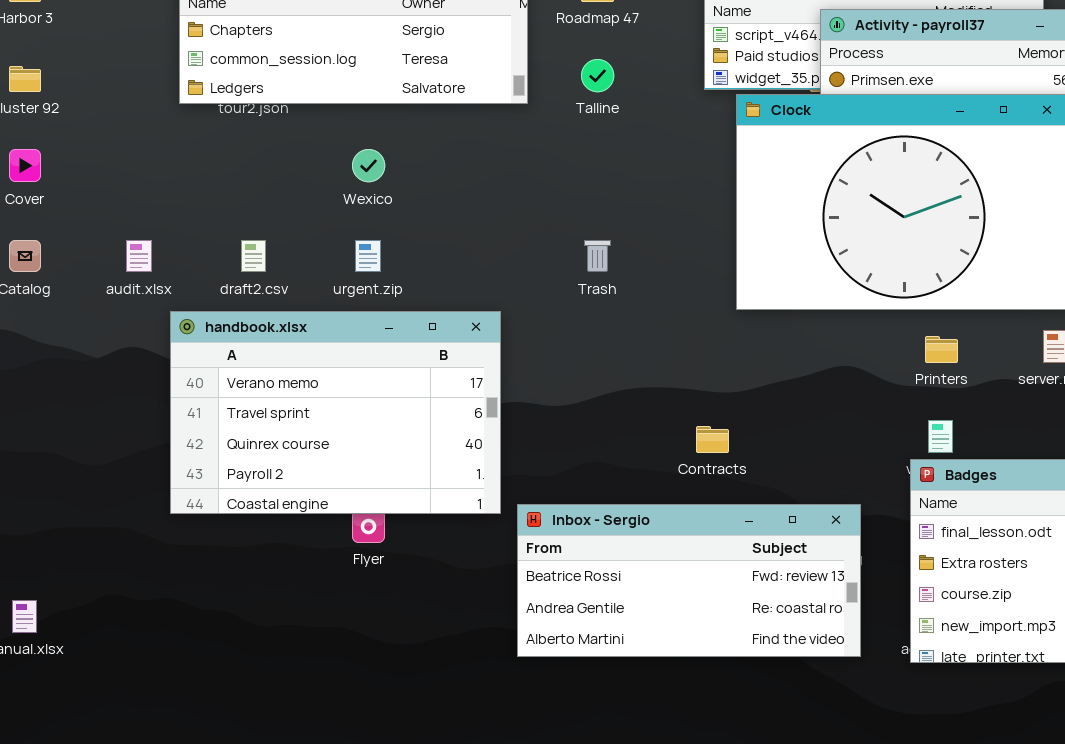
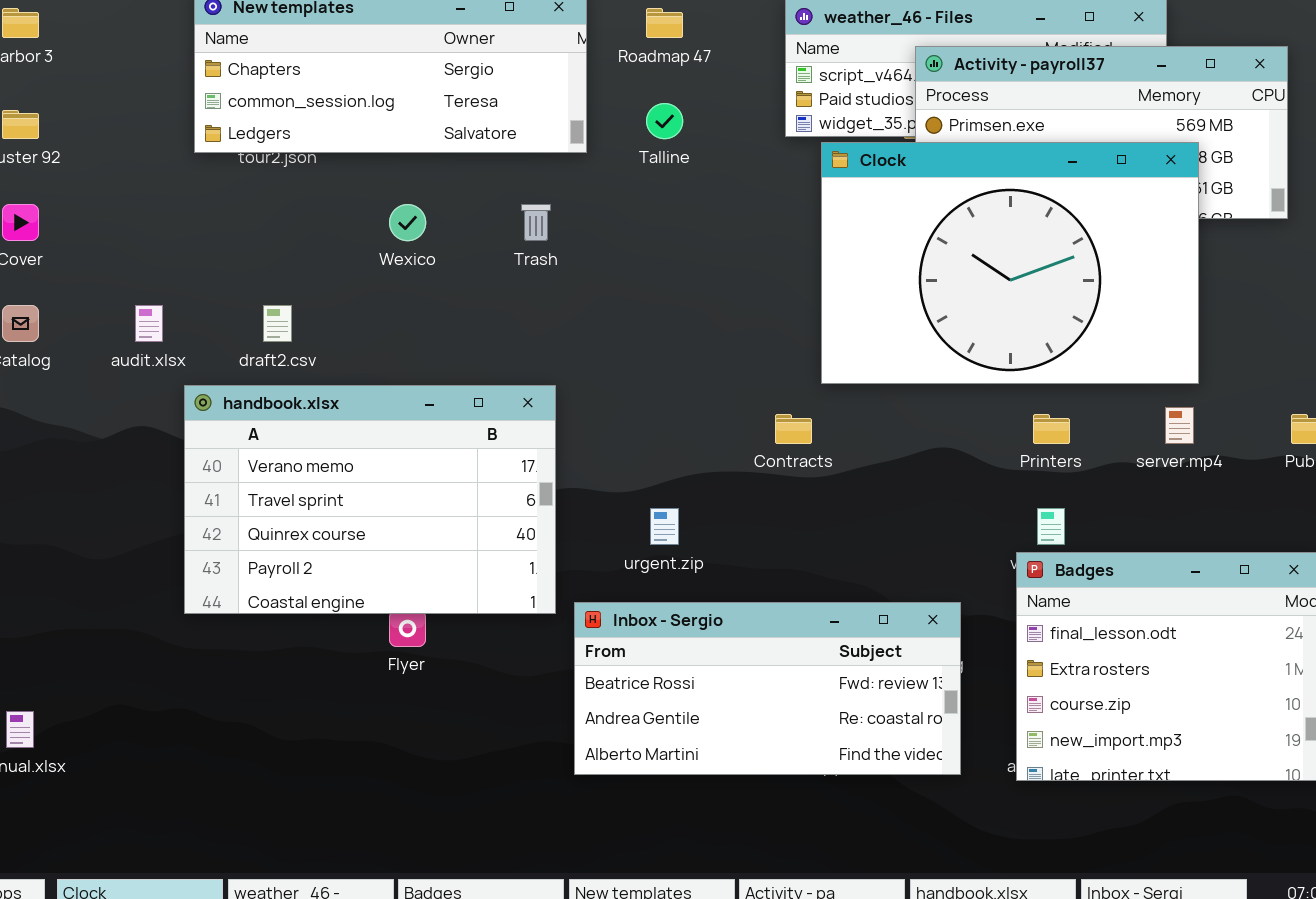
urgent.zip: [355,240,381,272] -> [650,508,679,545], moved
Trash: [584,240,611,272] -> [521,204,551,241], moved
Contracts: [696,426,729,453] -> [775,414,812,444], moved

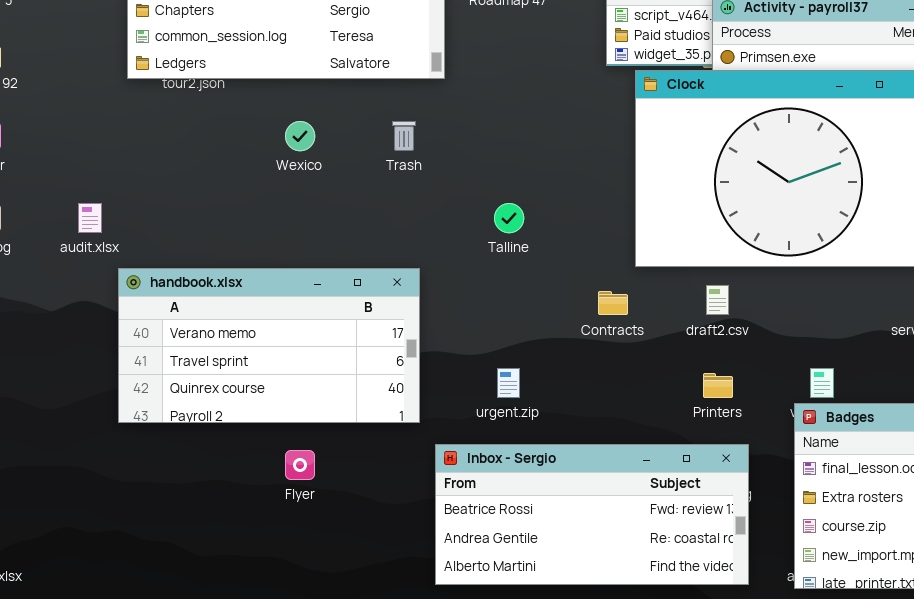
Talline: [646,103,683,139] -> [494,203,524,233], moved
draft2.csv: [263,305,292,342] -> [706,285,729,315], moved
handbook.xlsx: [184,385,556,614] -> [118,268,420,423], resized
Printers: [1033,414,1070,444] -> [703,373,733,398], moved

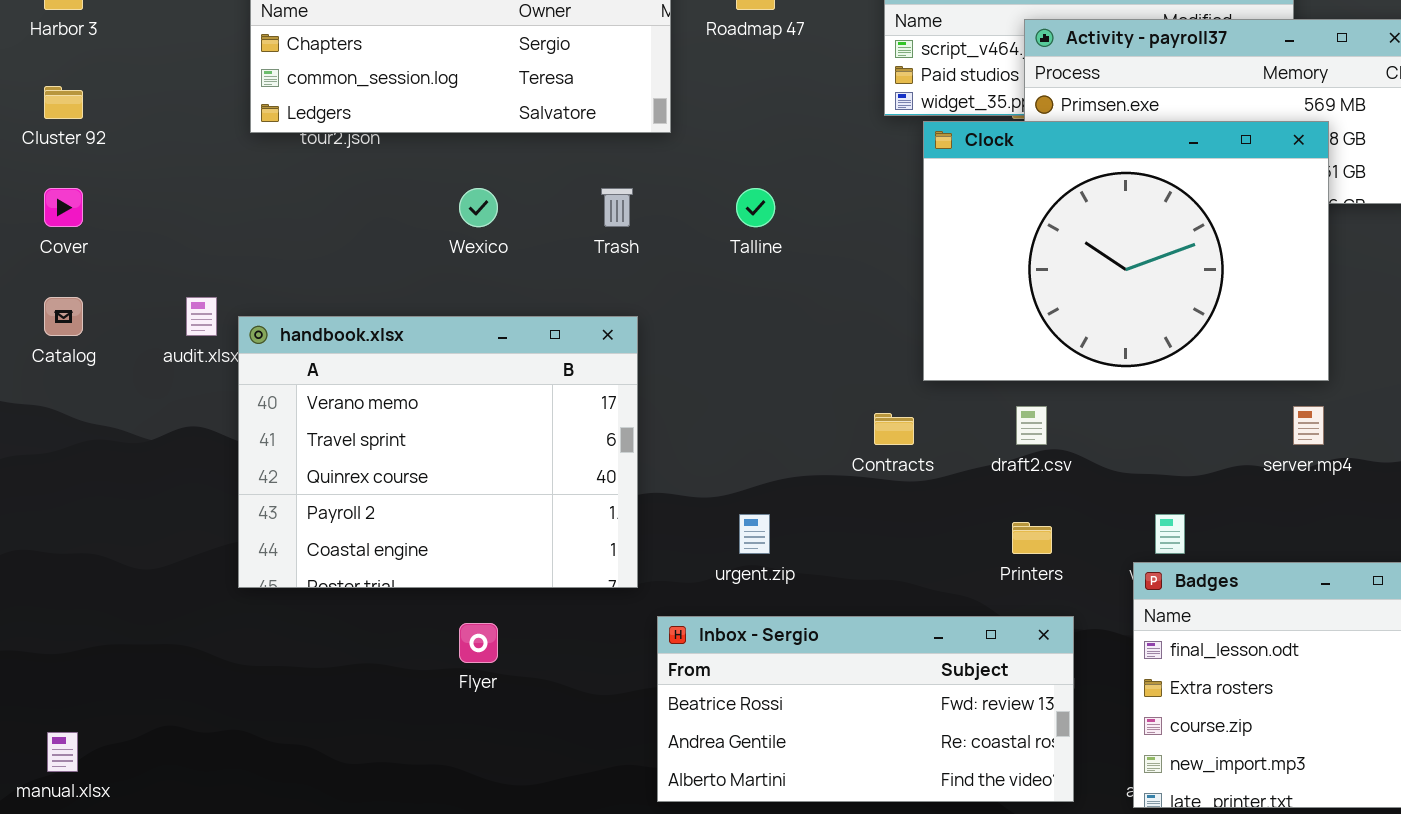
Talline: [494,203,524,233] -> [736,188,775,227], moved
handbook.xlsx: [118,268,420,423] -> [238,316,638,588], resized

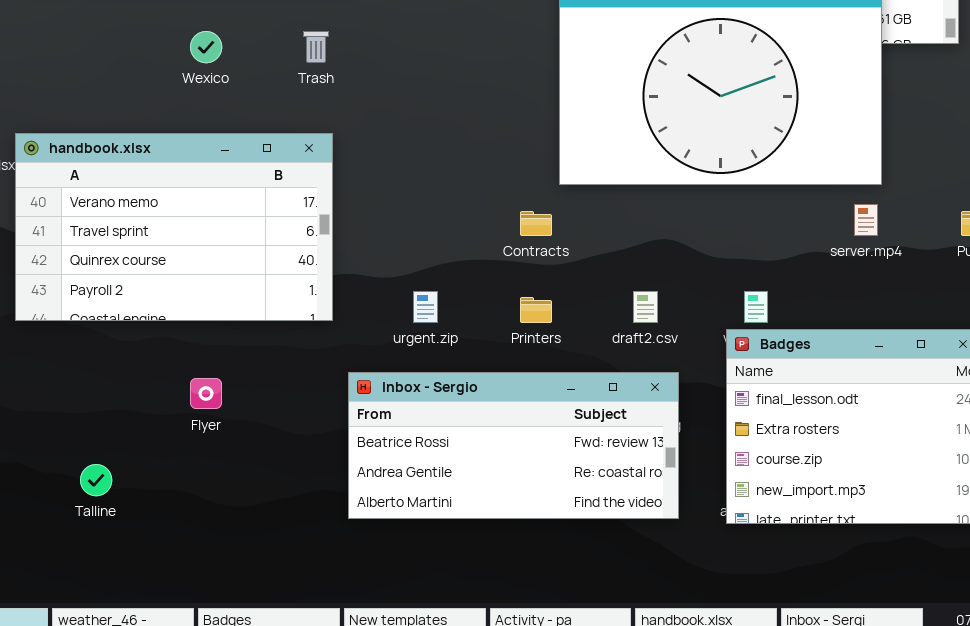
Talline: [736,188,775,227] -> [80,464,112,496], moved
handbook.xlsx: [238,316,638,588] -> [15,133,333,321], resized
draft2.csv: [1016,406,1047,445] -> [633,291,658,323], moved
Printers: [1012,522,1052,554] -> [520,297,552,323], moved

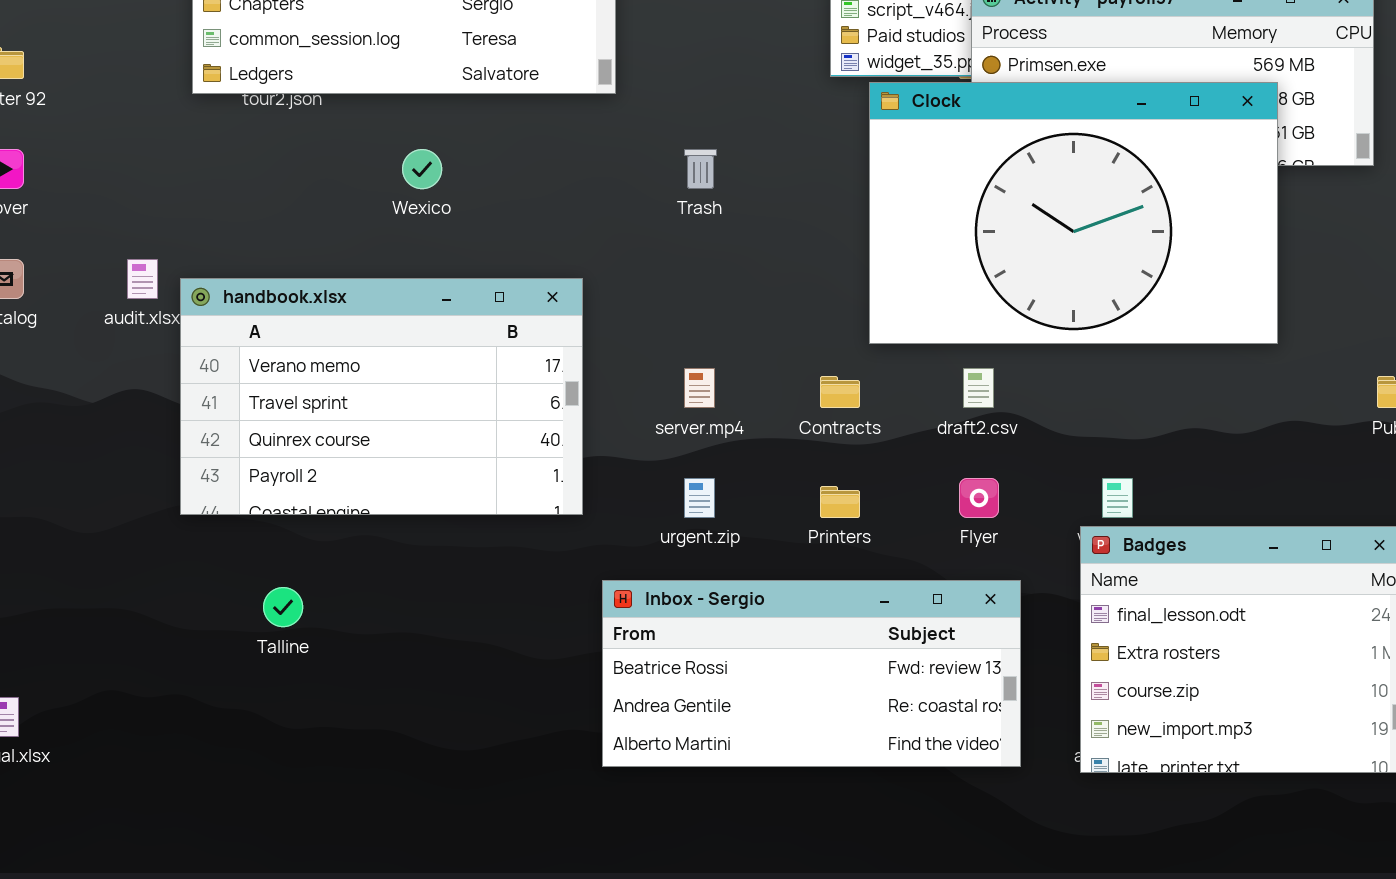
Trash: [303,31,329,63] -> [684,149,717,189], moved
server.mp4: [854,204,878,236] -> [684,368,715,408], moved
draft2.csv: [633,291,658,323] -> [963,368,994,408], moved
Flyer: [190,378,222,409] -> [959,478,999,518], moved
Talline: [80,464,112,496] -> [263,587,303,627], moved

